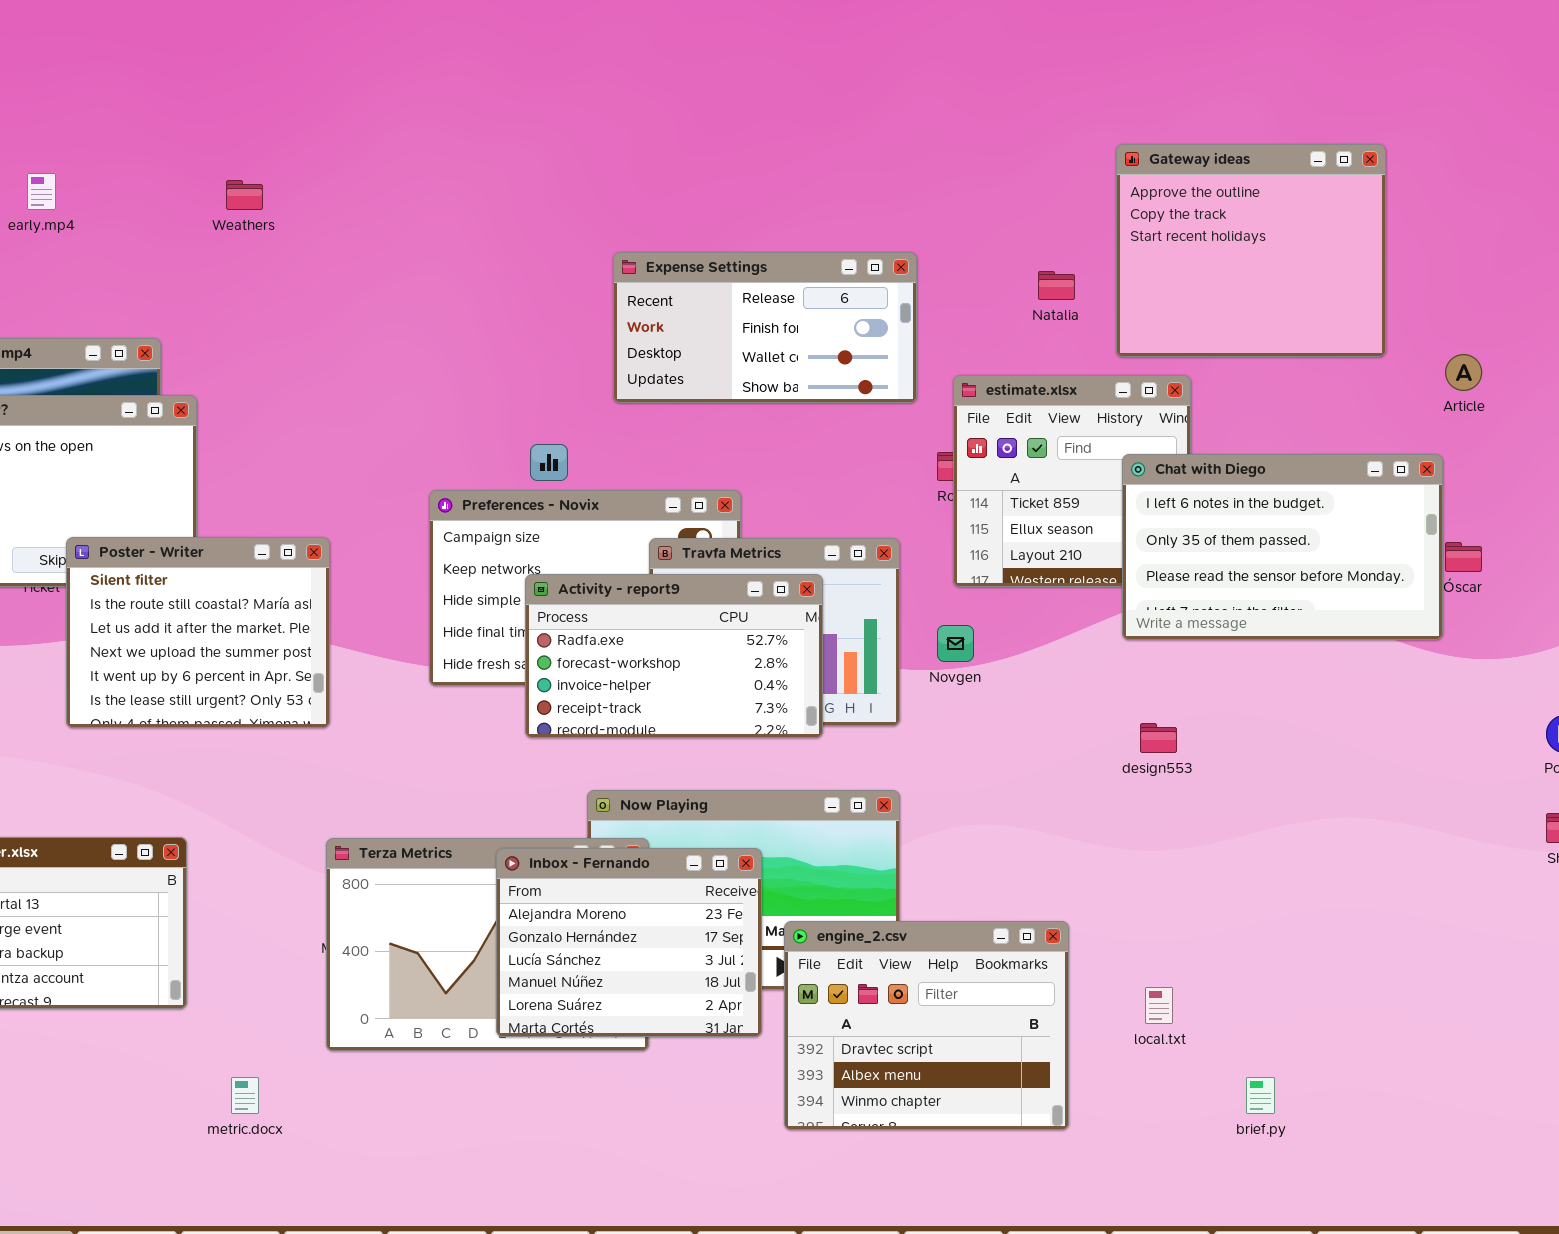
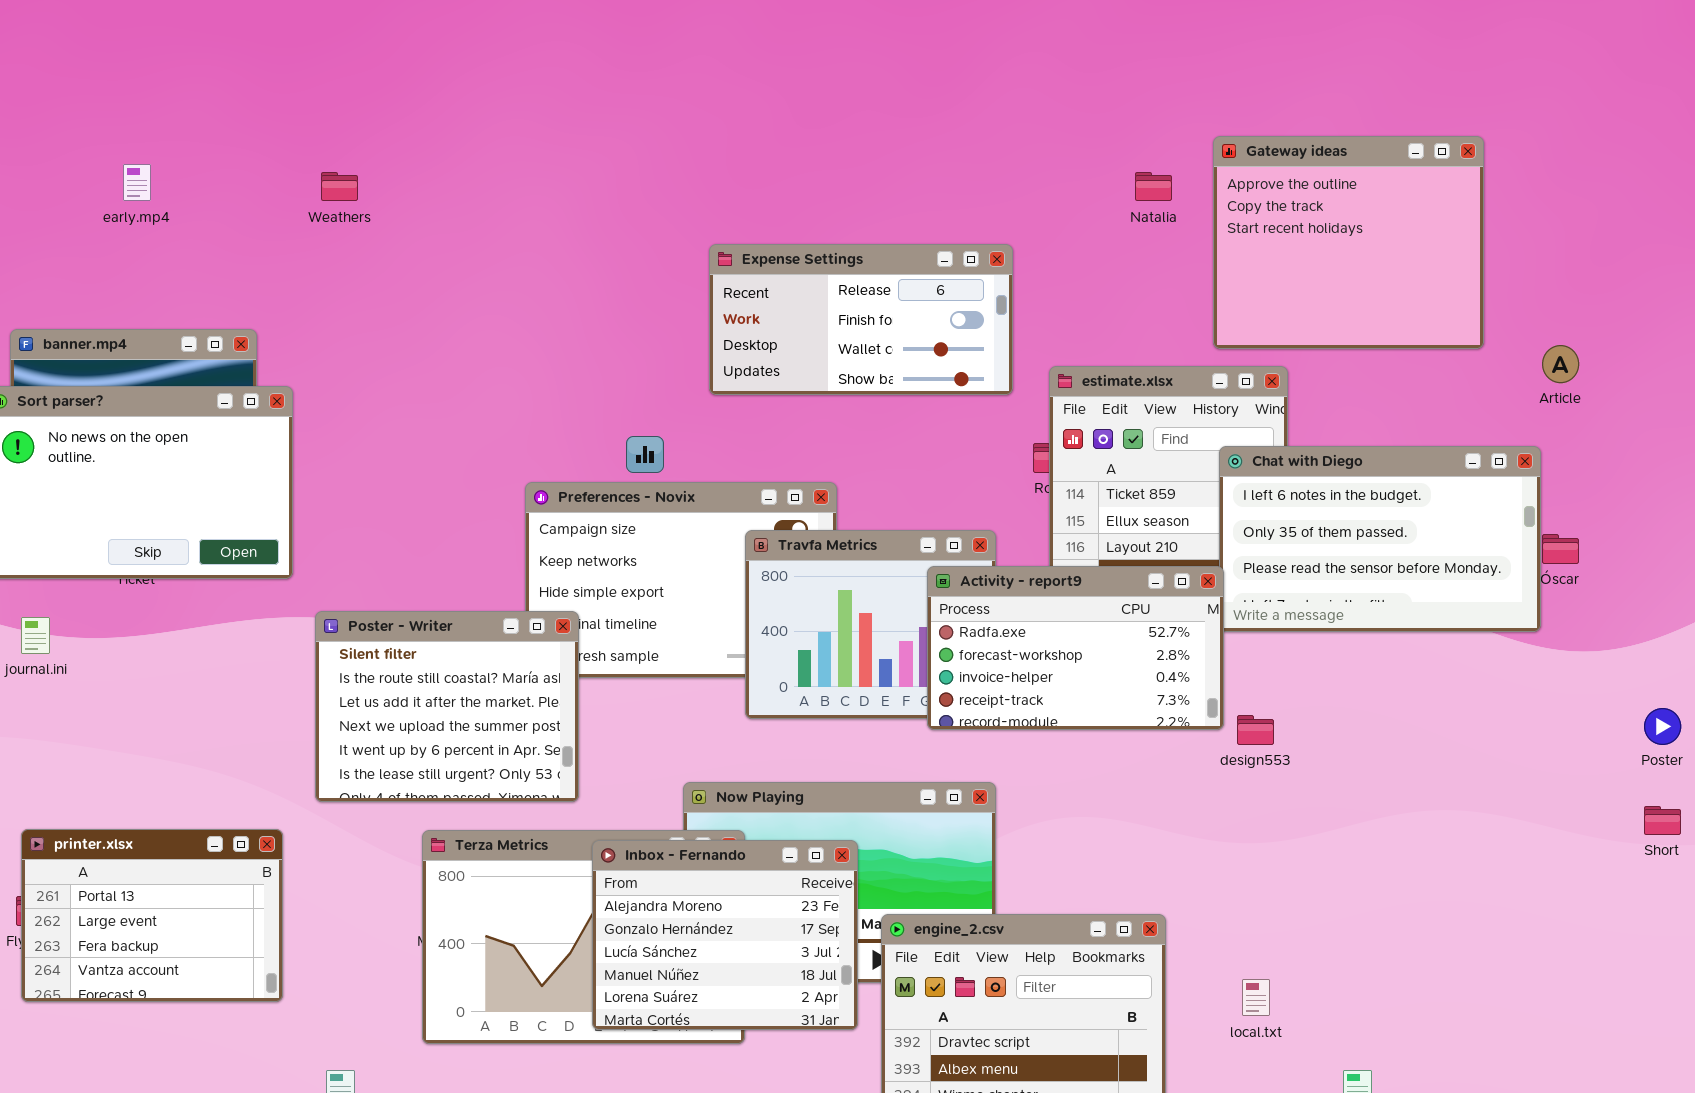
Natalia: [1038,271,1075,300] -> [1135,172,1172,201], moved
Poster - Writer: [66,537,330,728] -> [315,611,579,802], moved
Activity - report9: [525,574,823,738] -> [927,566,1224,730], moved

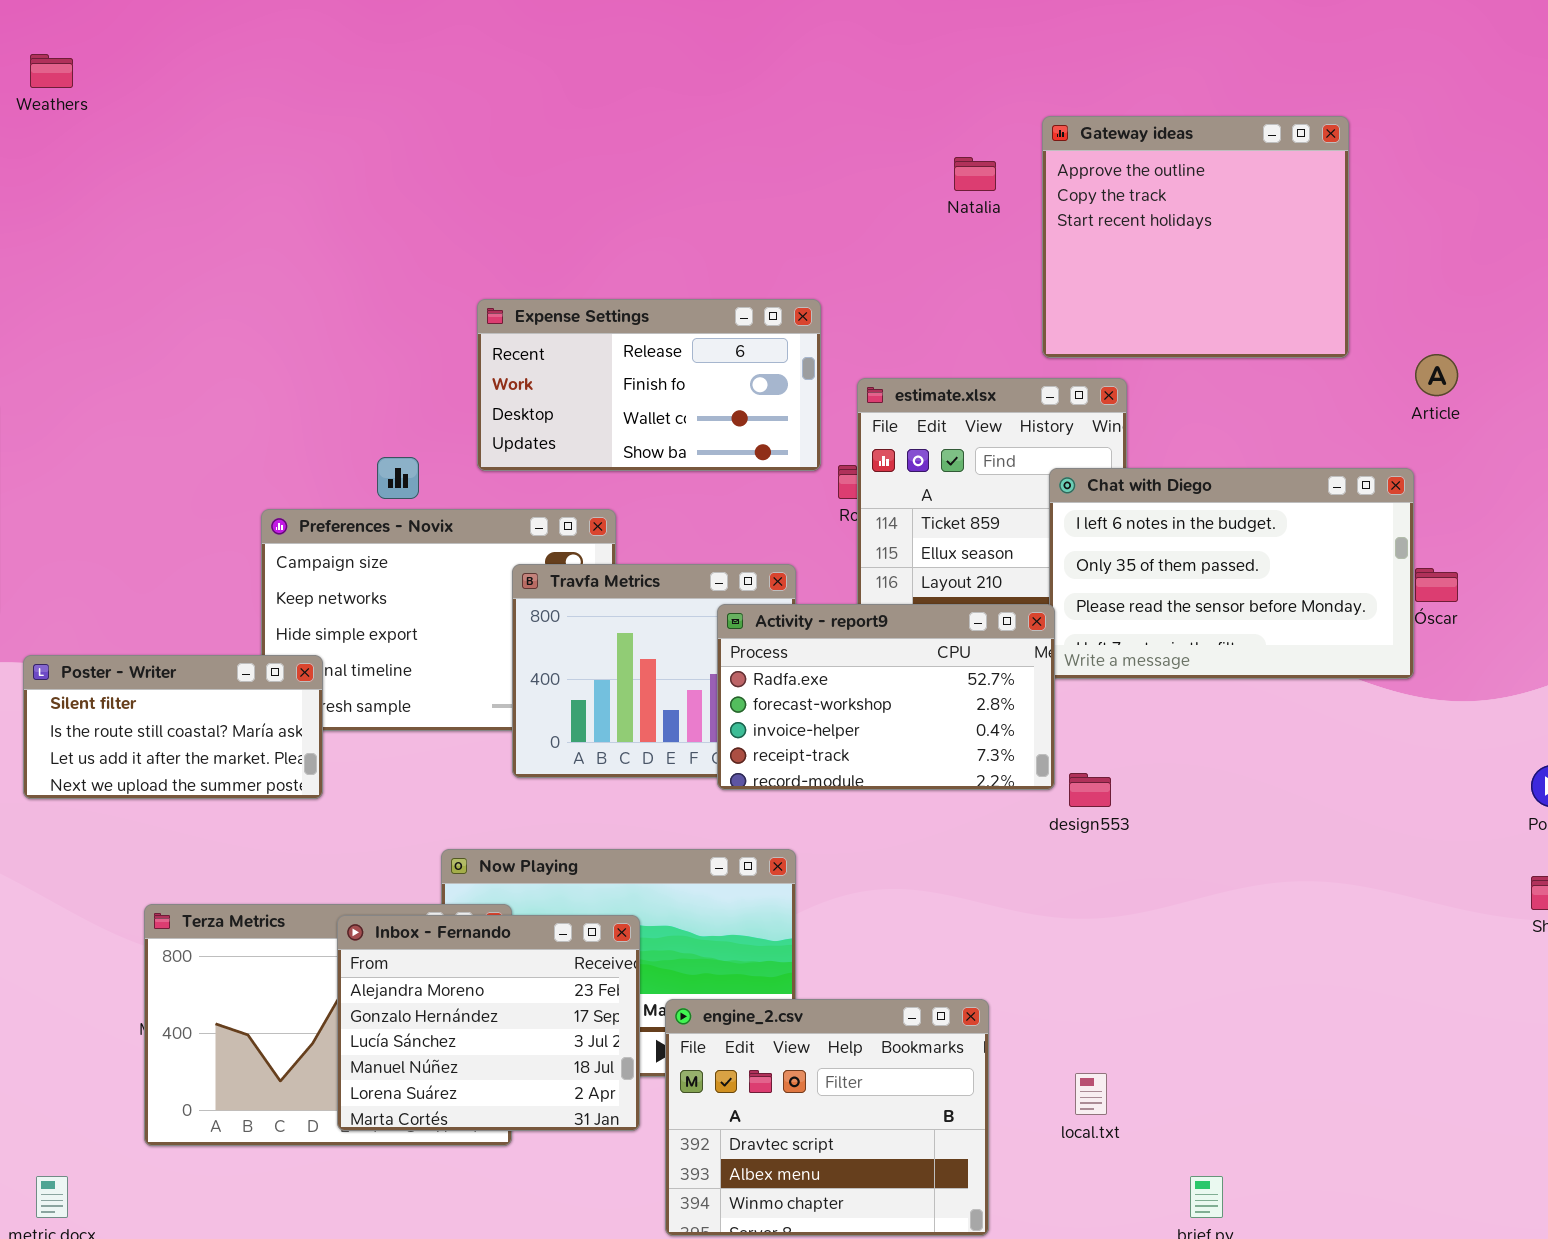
Weathers: [321,172,358,201] -> [30,54,73,88], moved
Expense Settings: [709,244,1013,395] -> [477,299,821,471], moved
Poster - Writer: [315,611,579,802] -> [23,655,323,799], resized

